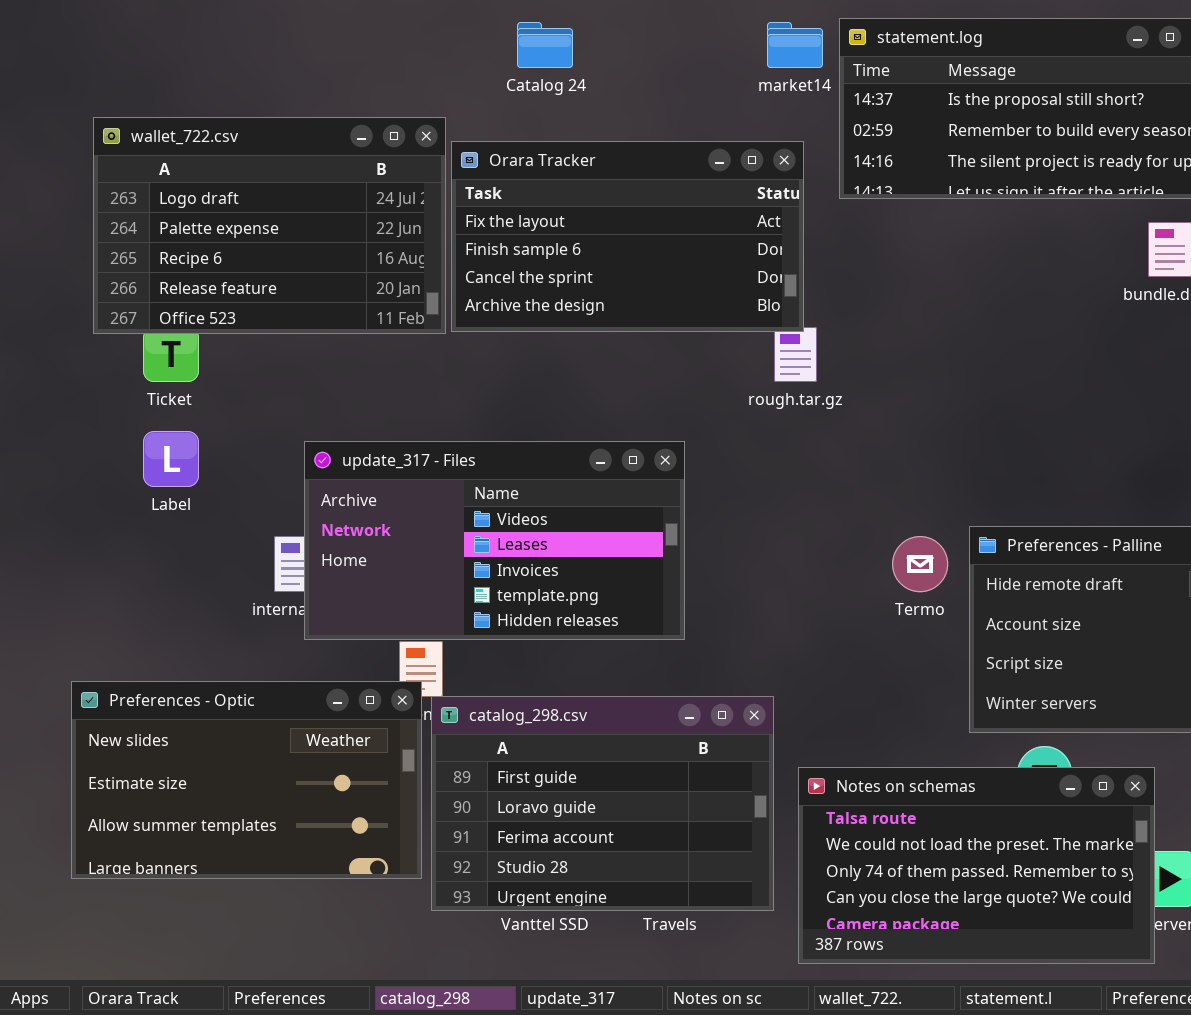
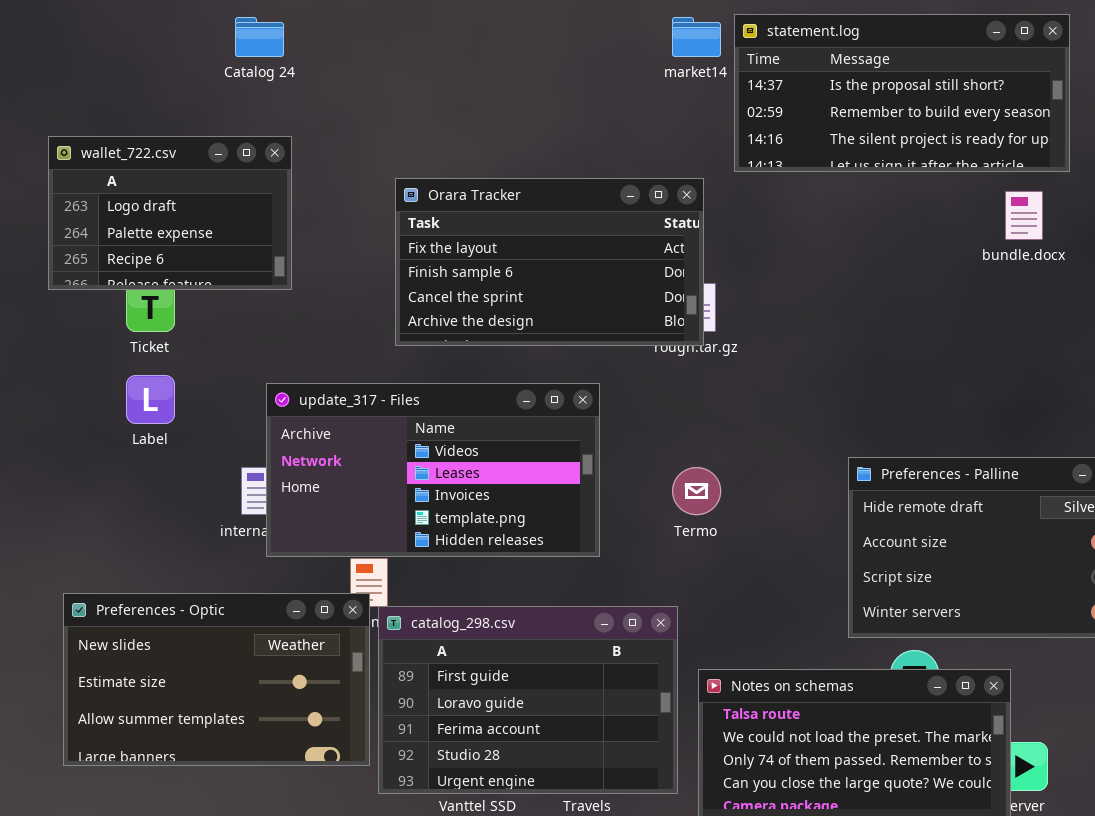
Catalog 24: [517,22,573,68] -> [235,17,284,57], moved
wallet_722.csv: [93,117,446,334] -> [48,136,292,290], moved, resized
Orara Tracker: [451,141,804,332] -> [395,178,704,346], moved
Termo: [892,536,948,592] -> [672,467,721,515], moved

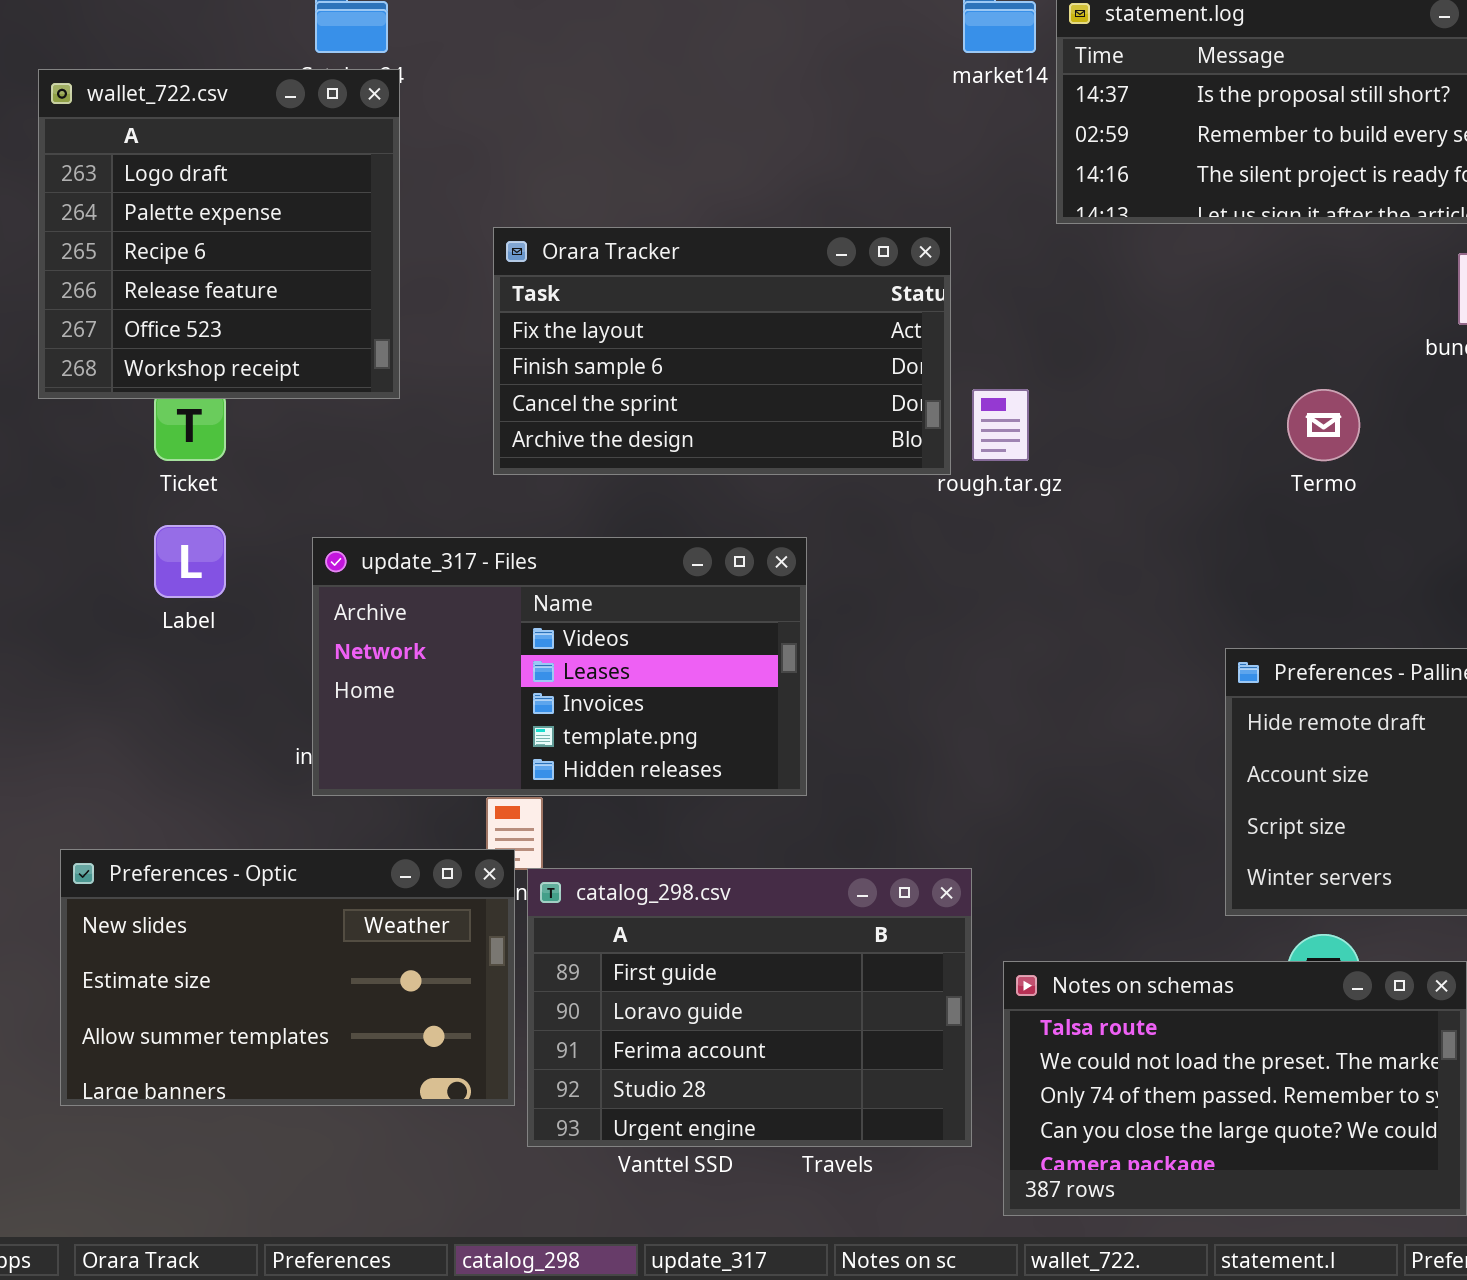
wallet_722.csv: [48,136,292,290] -> [38,69,400,399], resized
Orara Tracker: [395,178,704,346] -> [493,227,951,475], moved
update_317 - Files: [266,383,600,557] -> [312,537,807,796], moved
Termo: [672,467,721,515] -> [1287,389,1360,461], moved

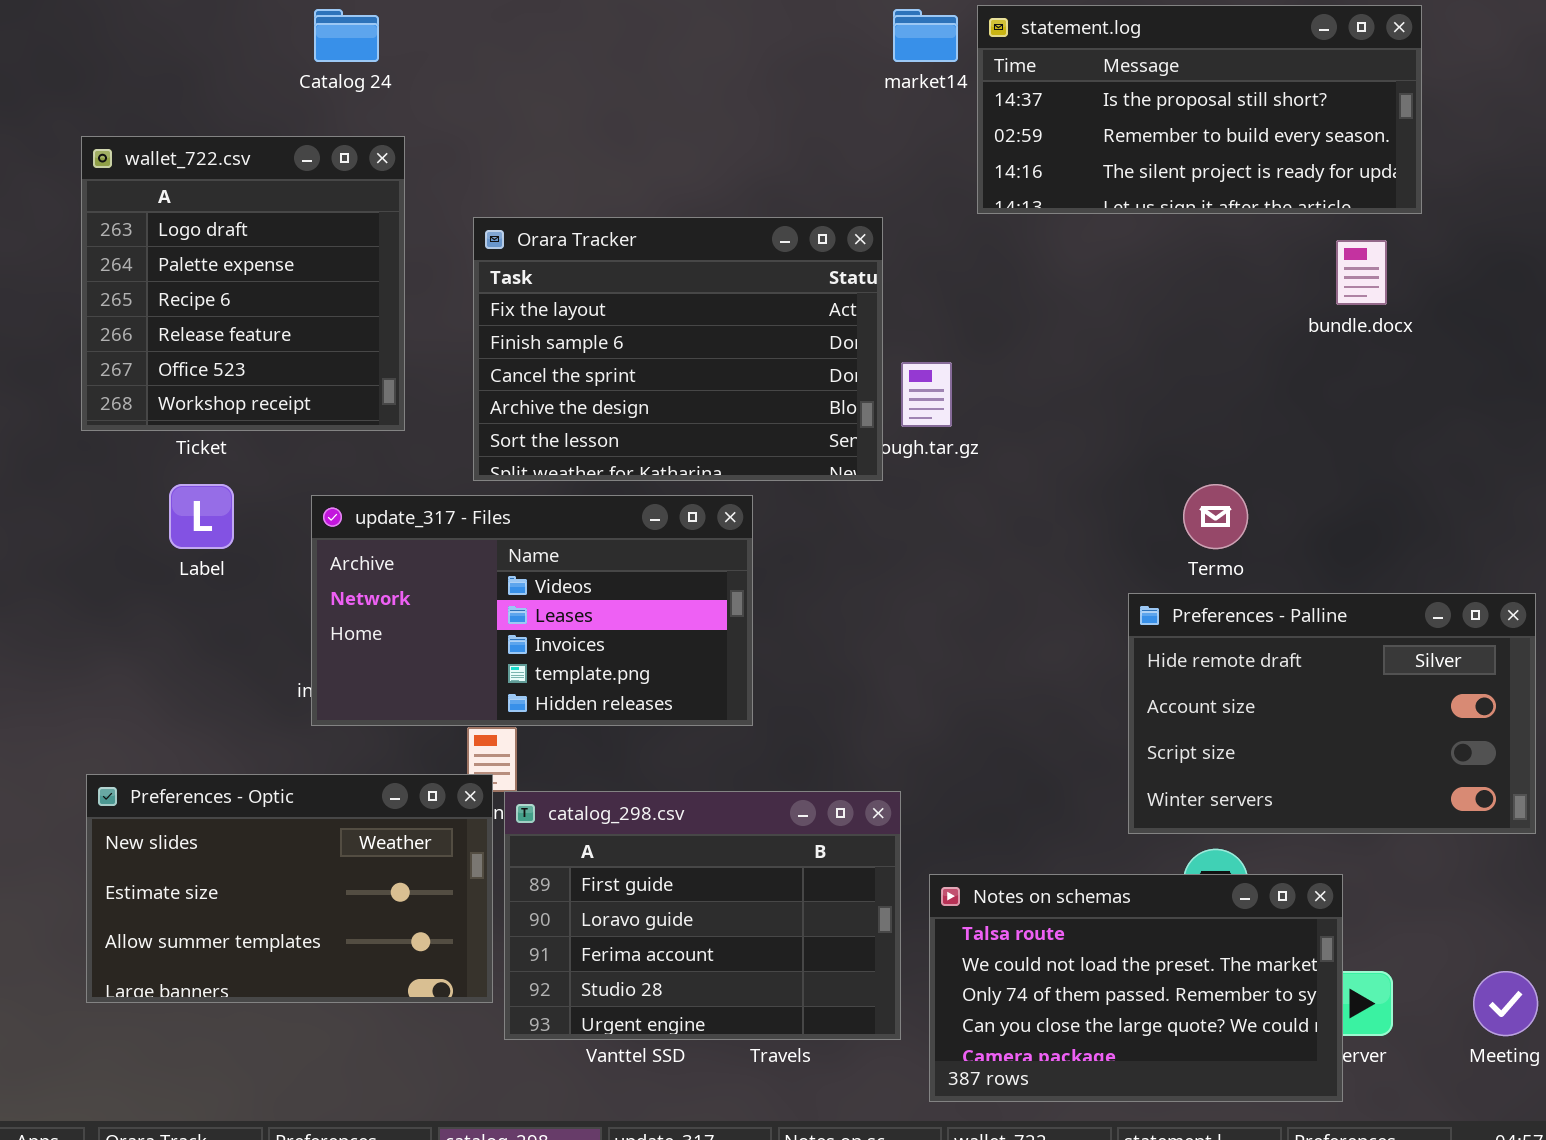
wallet_722.csv: [38,69,400,399] -> [81,136,405,431], moved
Orara Tracker: [493,227,951,475] -> [473,217,883,481], resized
Termo: [1287,389,1360,461] -> [1183,484,1248,549], moved

